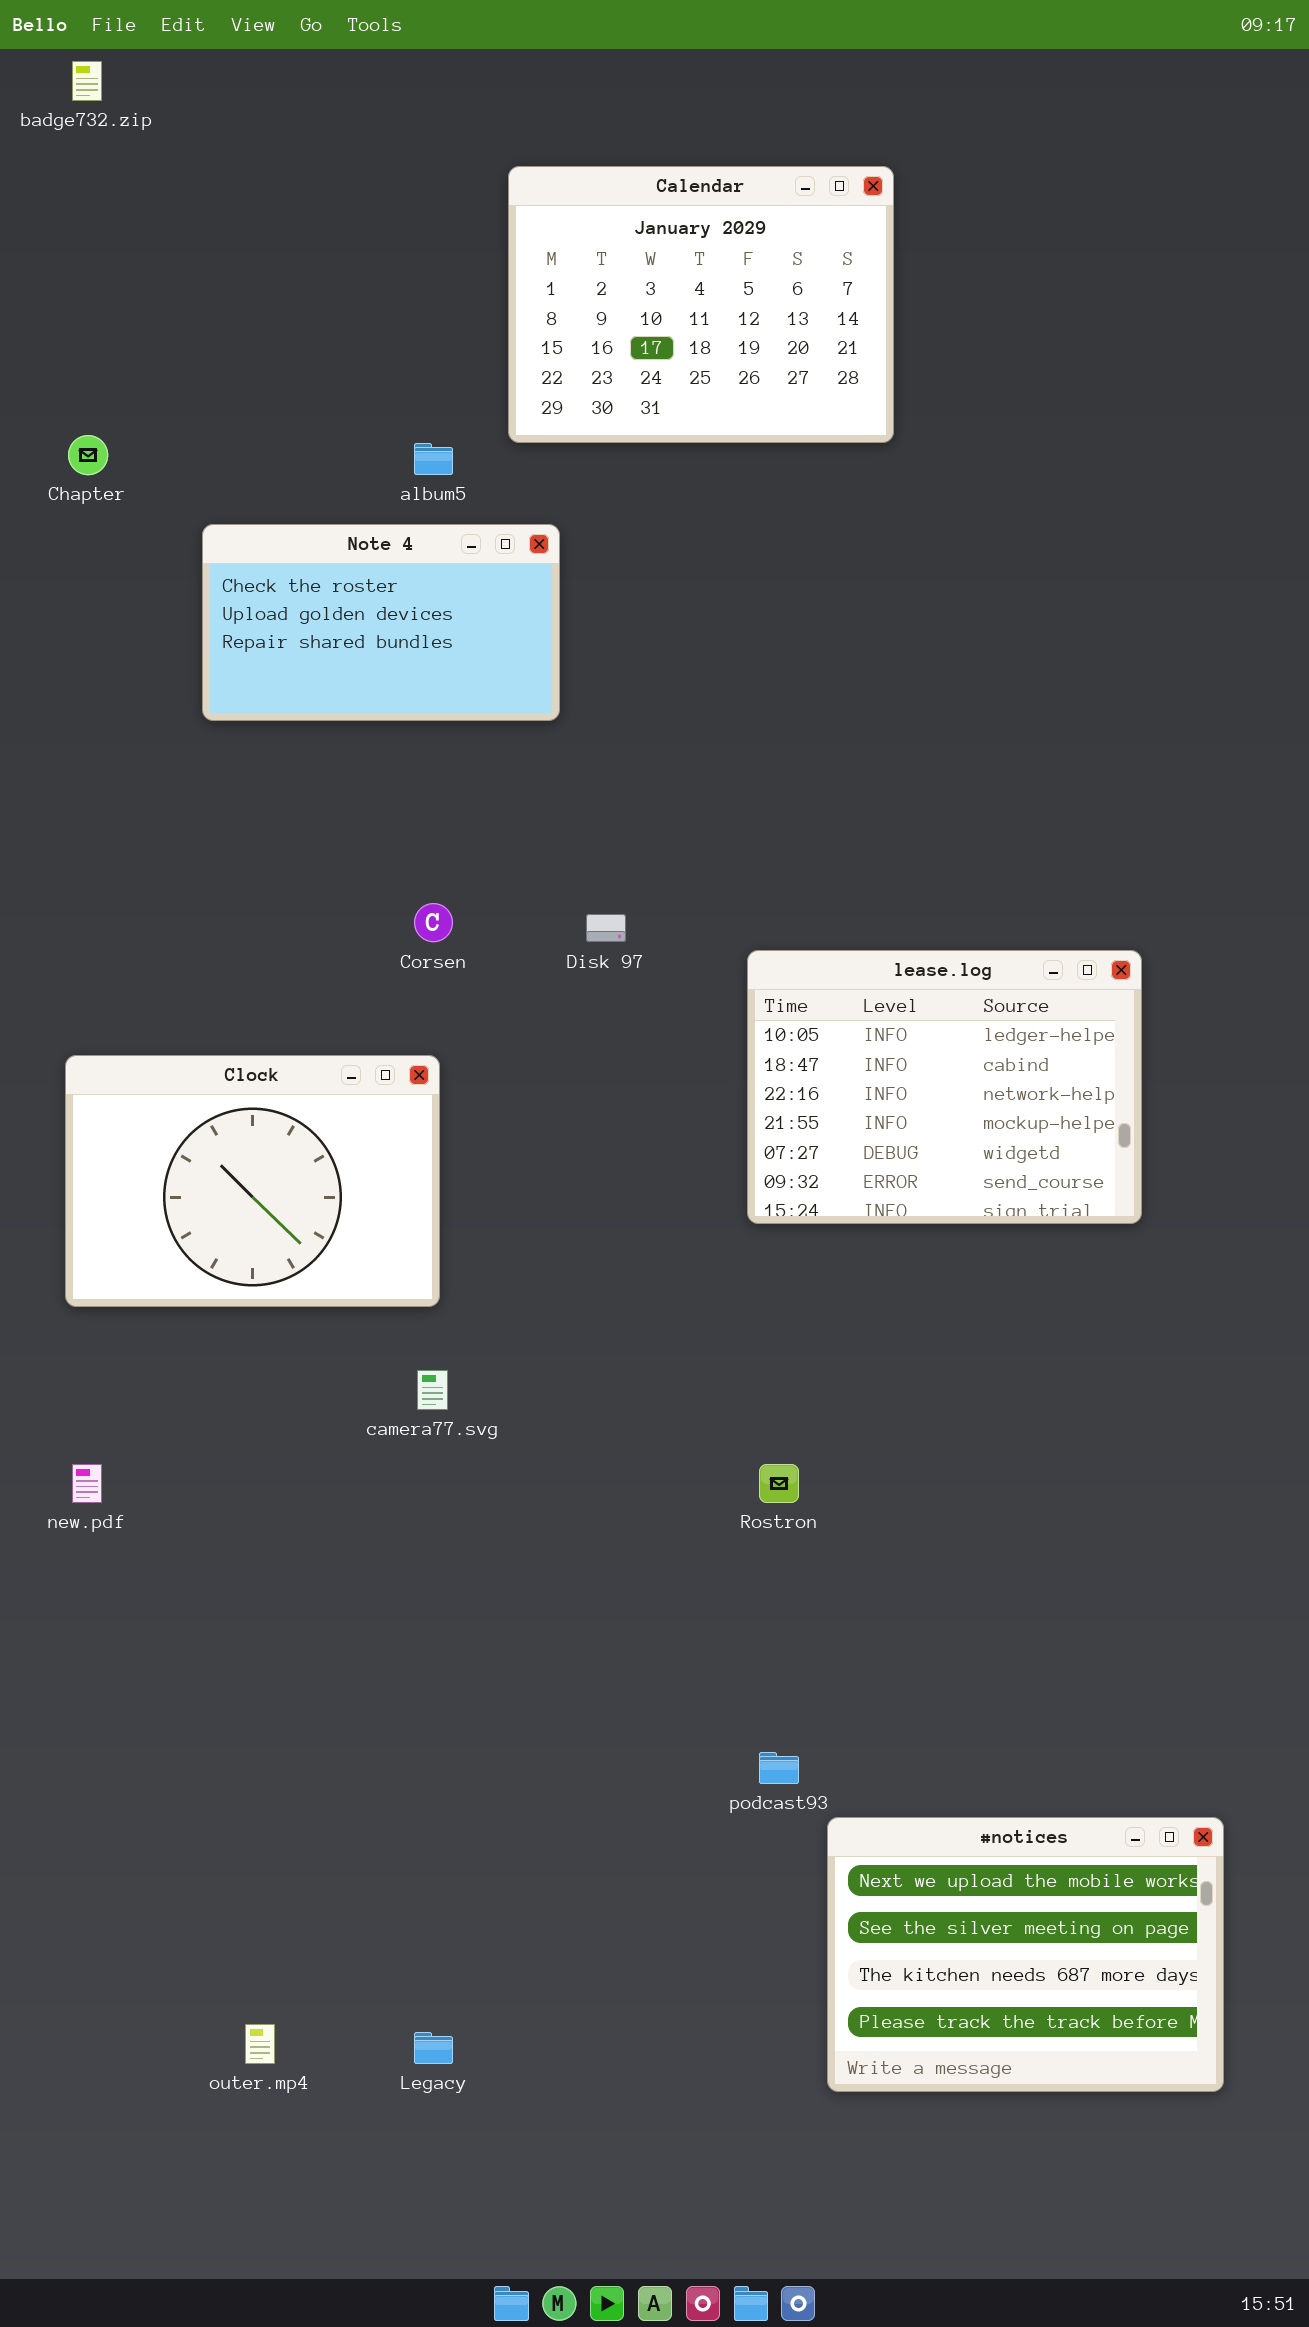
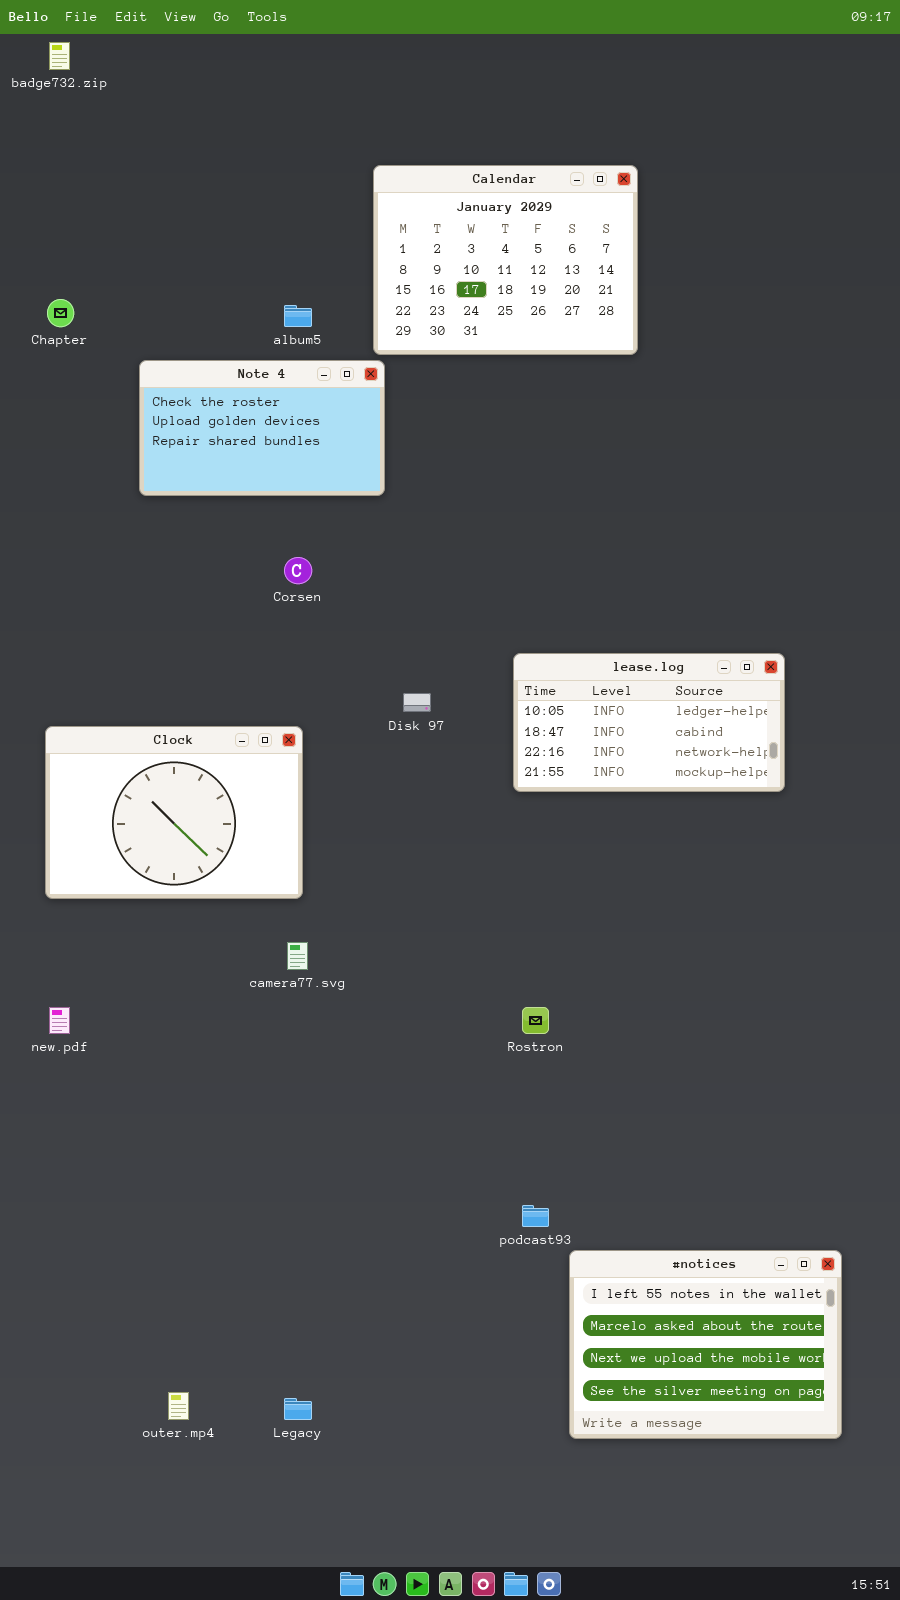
Calendar: [508,166,894,443] -> [373,165,638,355], moved
Corsen: [414,903,453,942] -> [284,557,312,584], moved
Disk 97: [586,914,626,942] -> [403,693,431,712], moved
lease.log: [747,950,1142,1224] -> [513,653,785,792], resized
#notices: [827,1817,1224,2092] -> [569,1250,842,1439], scrolled up 2 rows

